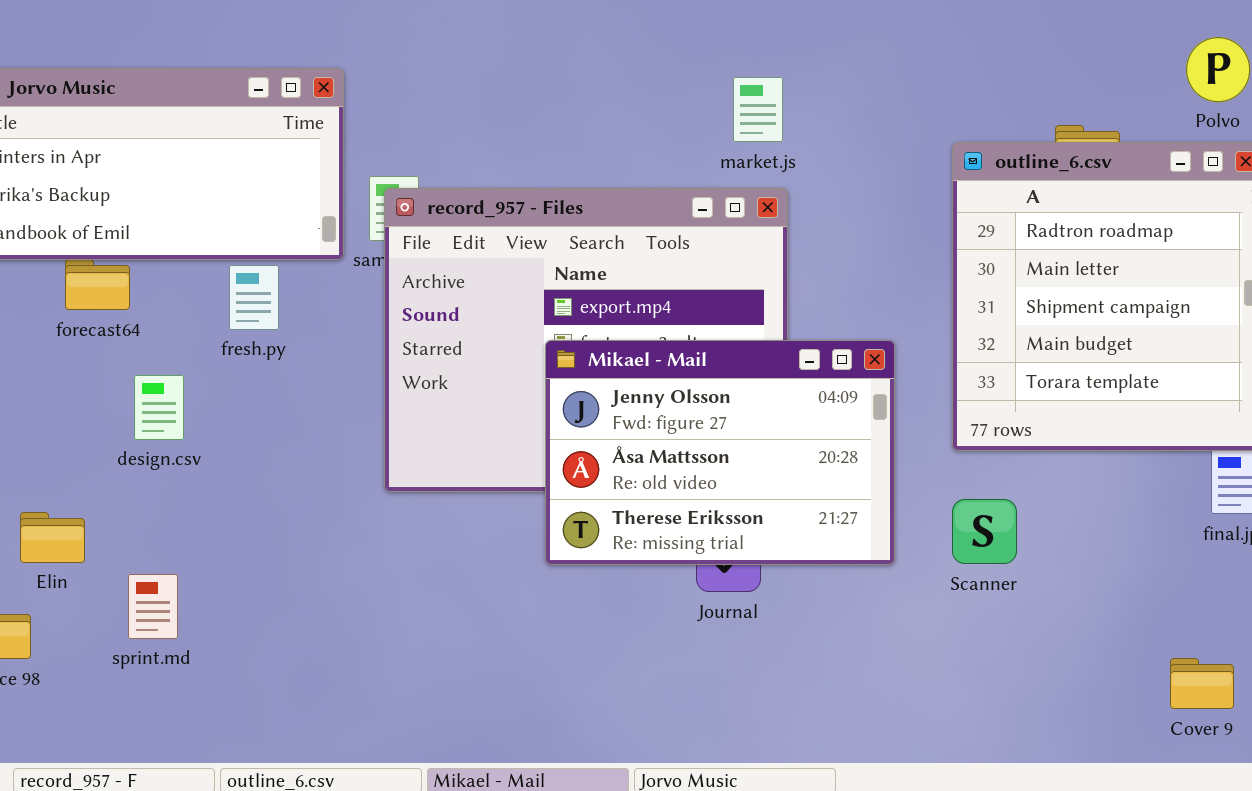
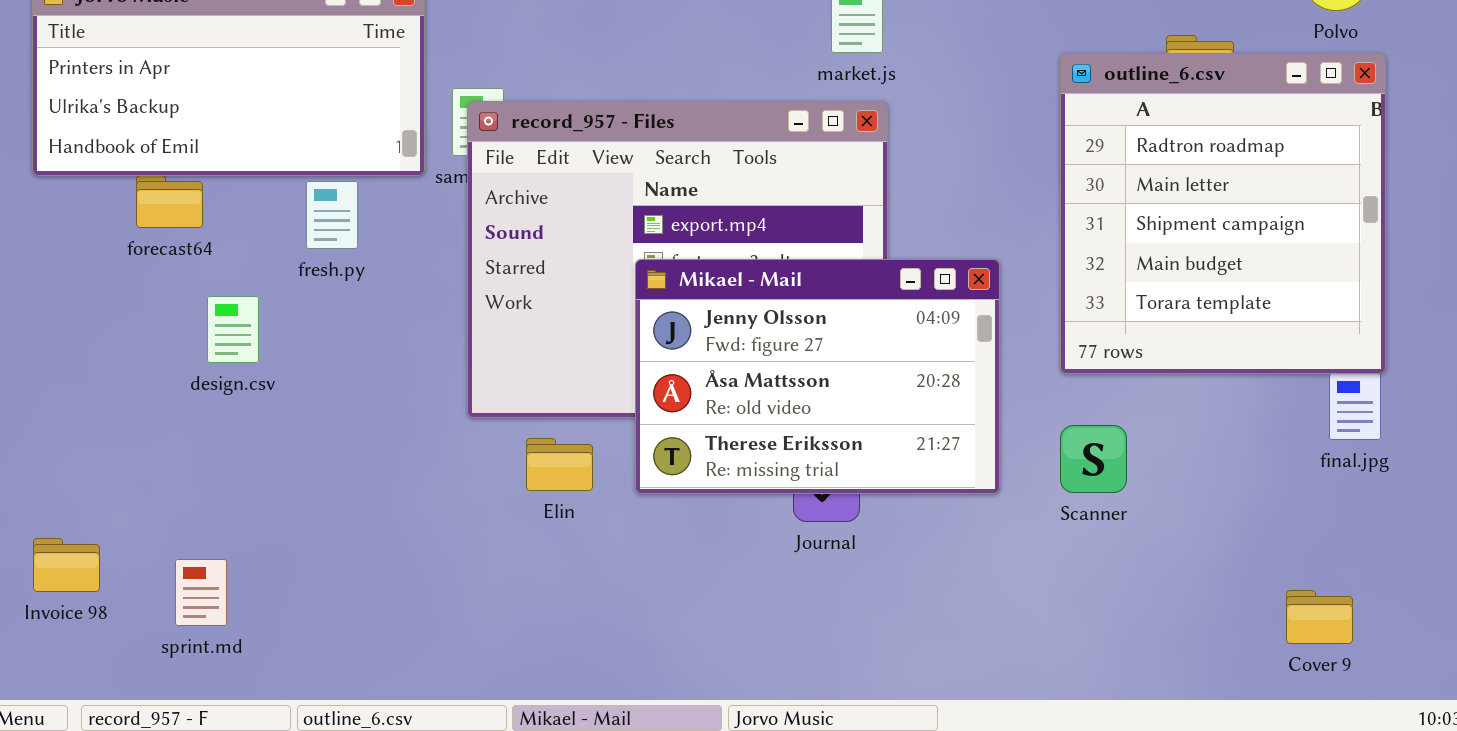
Elin: [20,512,85,563] -> [526,438,593,491], moved
sprint.md: [128,574,178,639] -> [175,559,227,626], moved

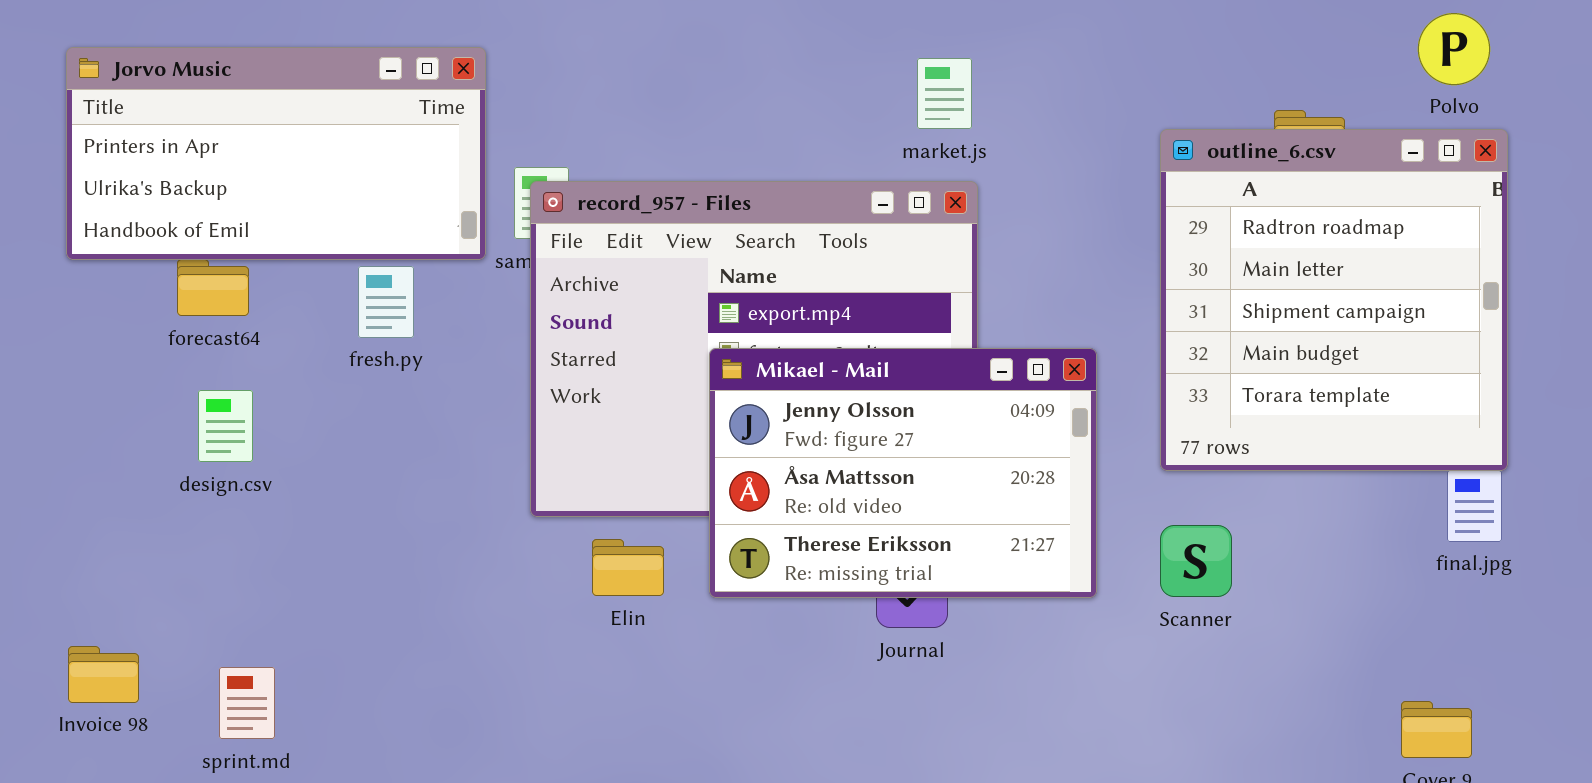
design.csv: [207,296,259,363] -> [198,390,253,462], moved

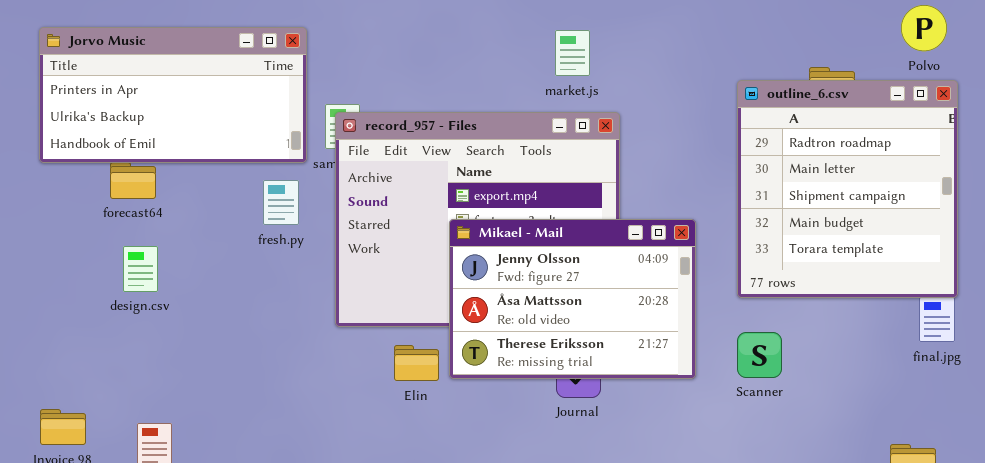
market.js: [917,58,972,129] -> [555,30,590,76], moved
fresh.py: [358,266,414,338] -> [263,180,299,225], moved
Elin: [592,539,664,596] -> [394,345,439,381], moved

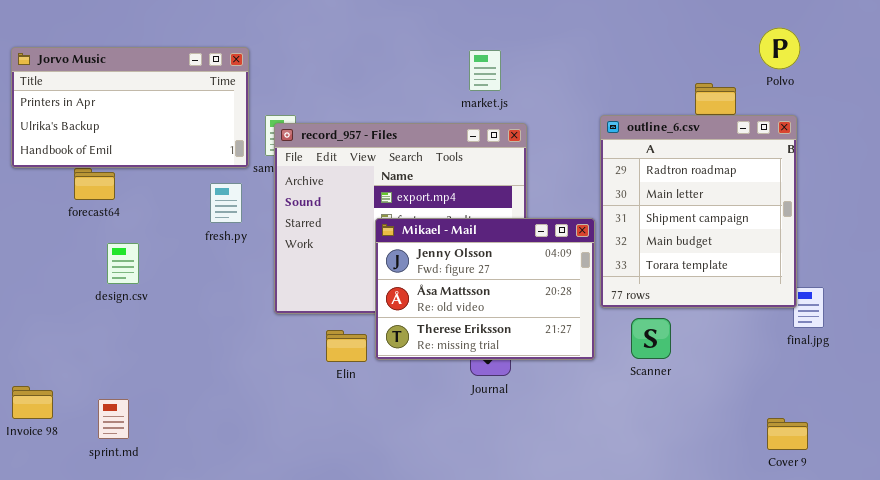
Polvo: [901,5,947,51] -> [759,28,800,69], moved
outline_6.csv: [737,80,958,298] -> [600,115,797,308], moved
design.csv: [123,246,158,292] -> [107,243,139,284], moved

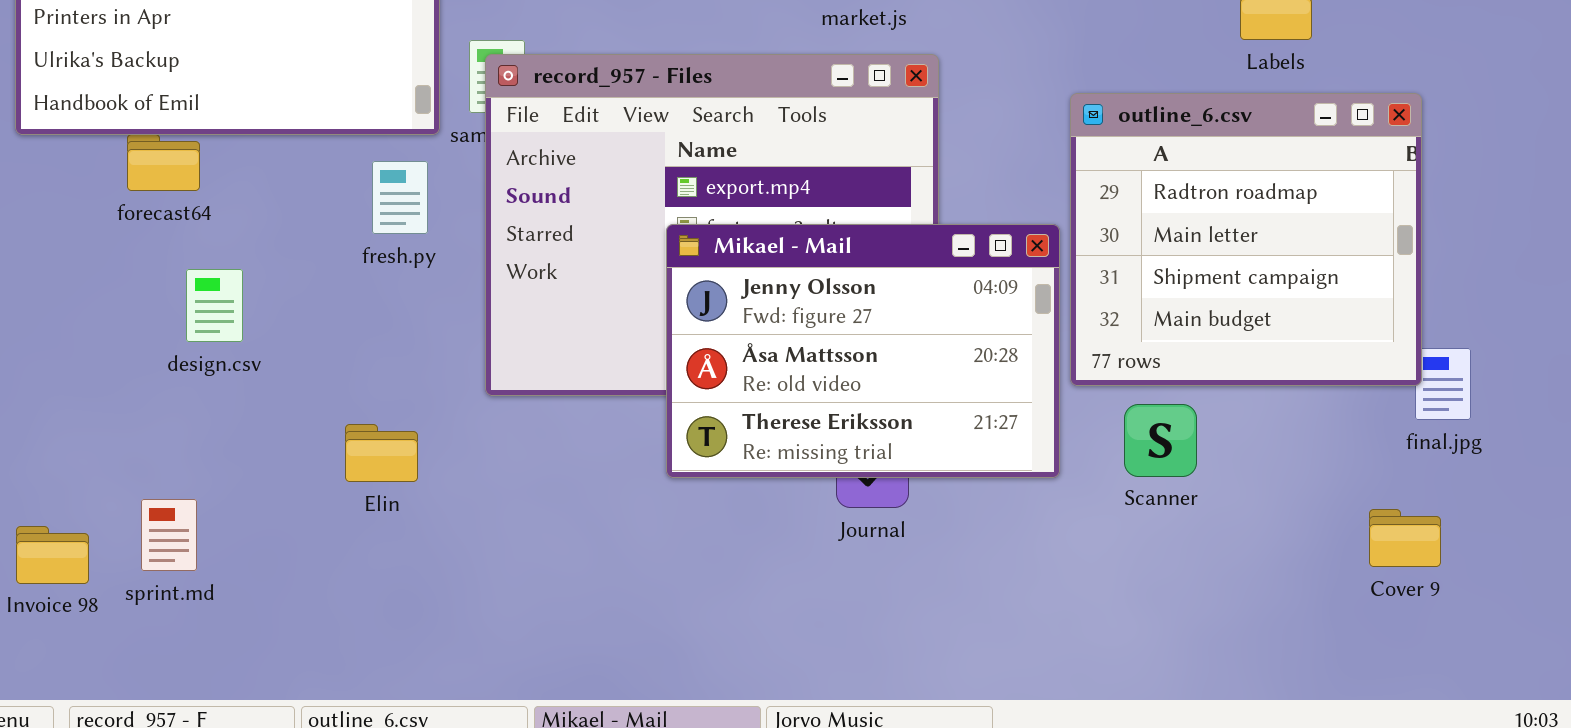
outline_6.csv: [600,115,797,308] -> [1070,93,1422,386], resized
Elin: [326,330,367,362] -> [345,424,418,482], moved
sprint.md: [98,399,129,439] -> [141,499,197,571], moved
Cover 9: [767,418,808,450] -> [1369,509,1441,567], moved

